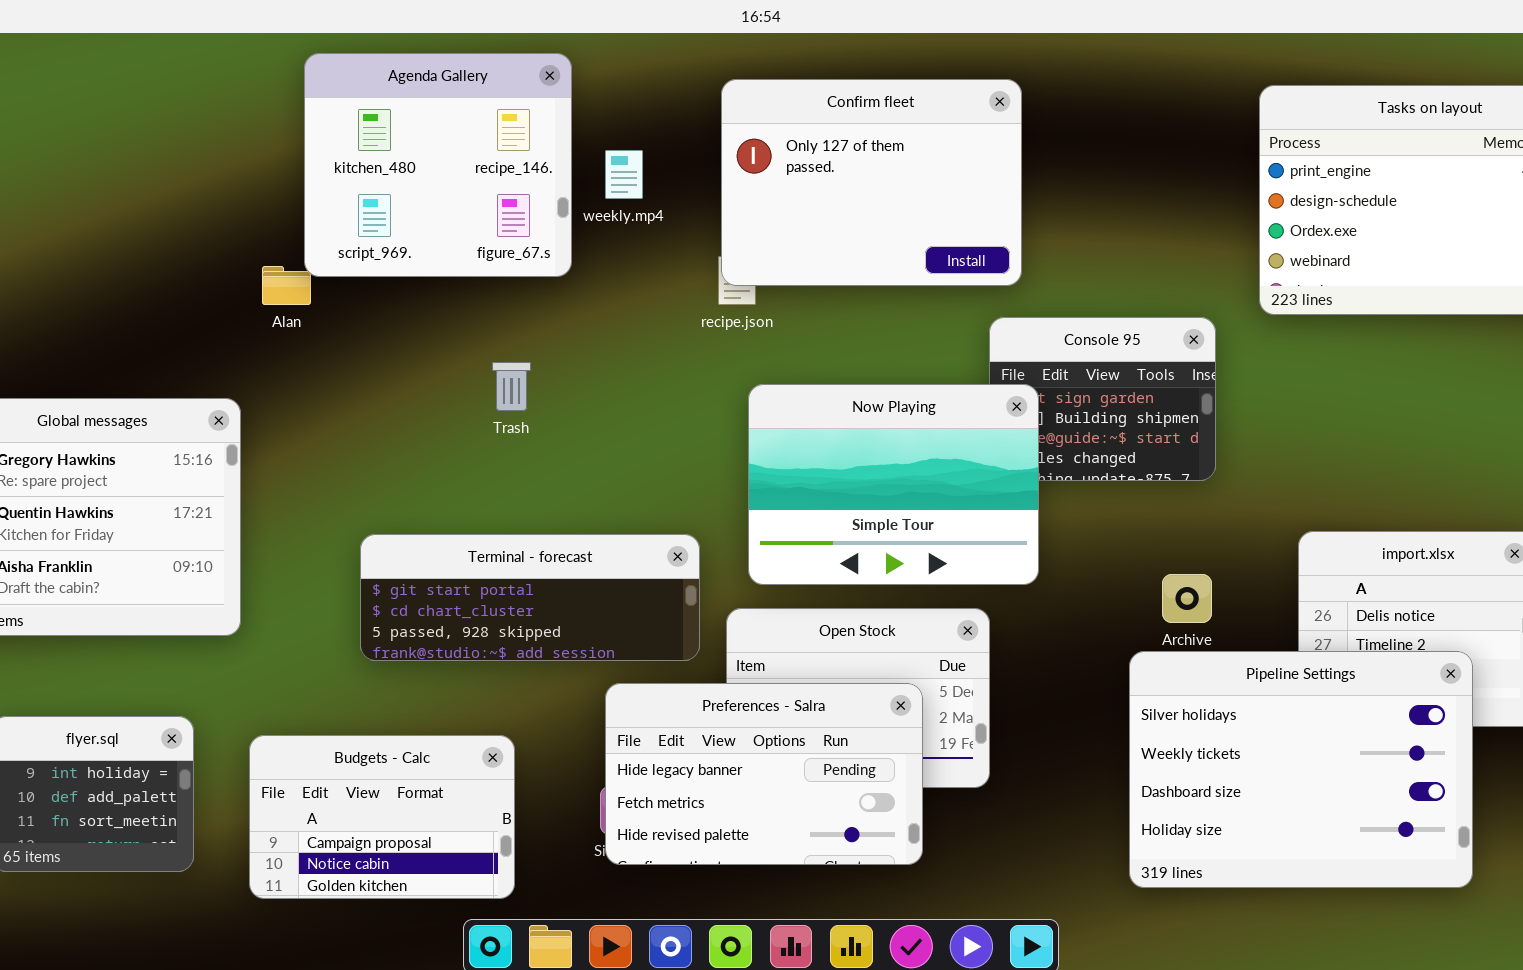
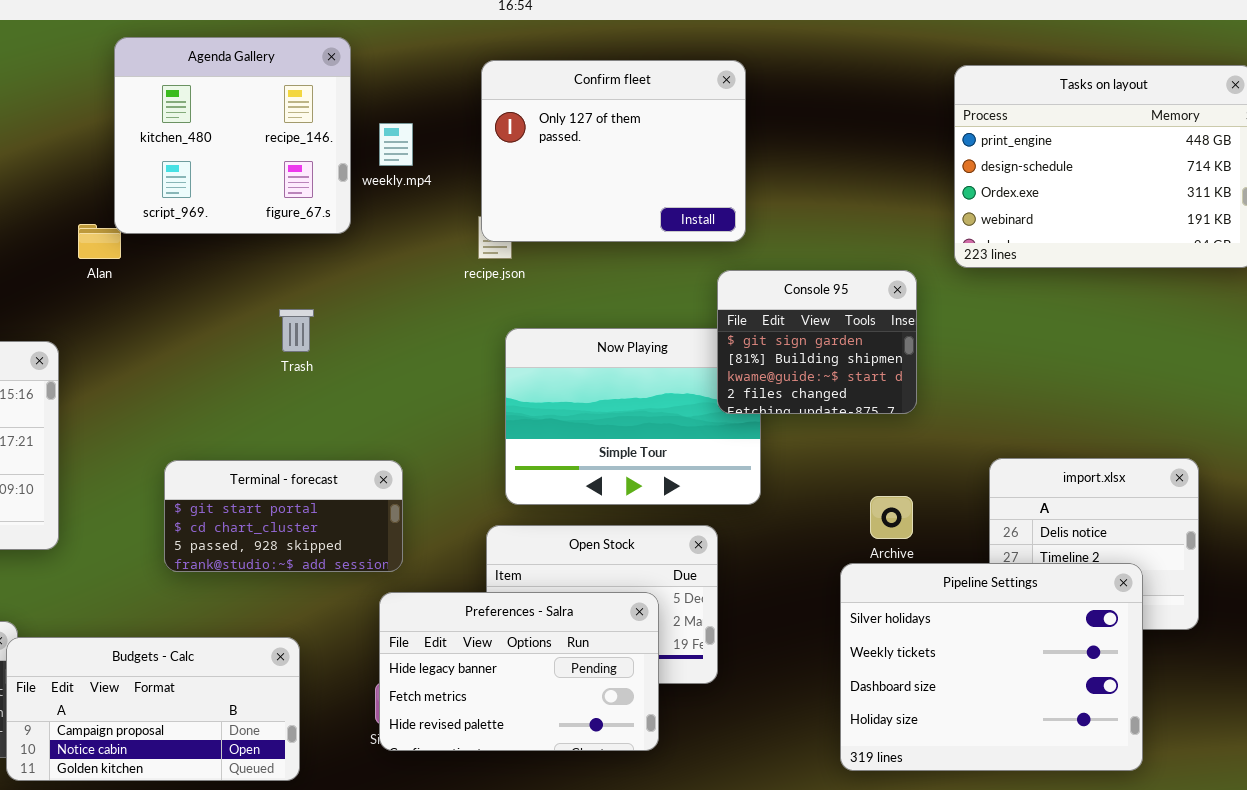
Console 95: [989,317,1216,481] -> [717,270,917,414], raised
Terminal - forecast: [360,534,700,661] -> [164,460,403,572], resized
Budgets - Calc: [249,735,515,899] -> [6,637,300,781], resized

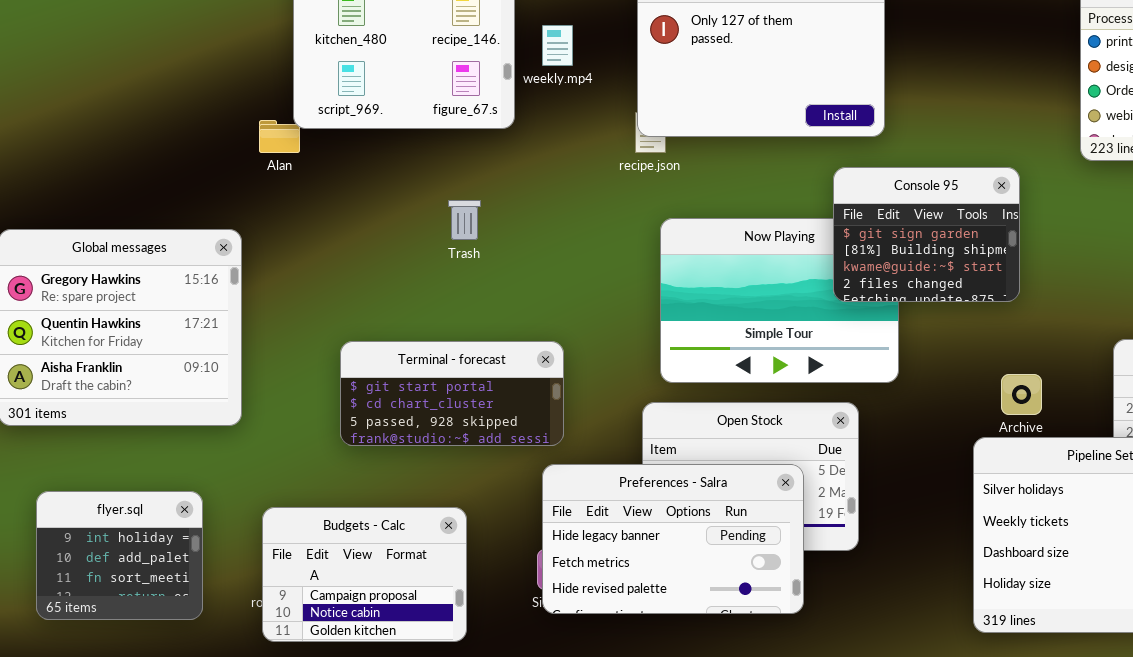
Console 95: [717,270,917,414] -> [833,167,1020,302], moved
Budgets - Calc: [6,637,300,781] -> [262,507,467,642], resized

